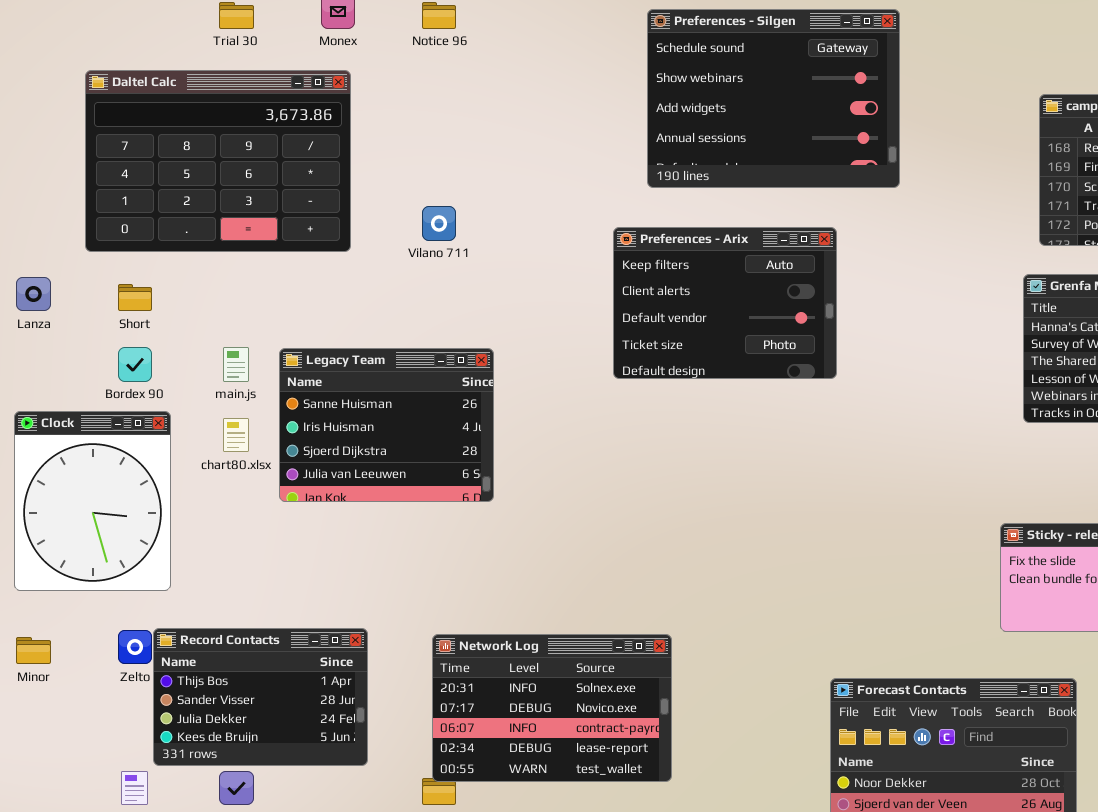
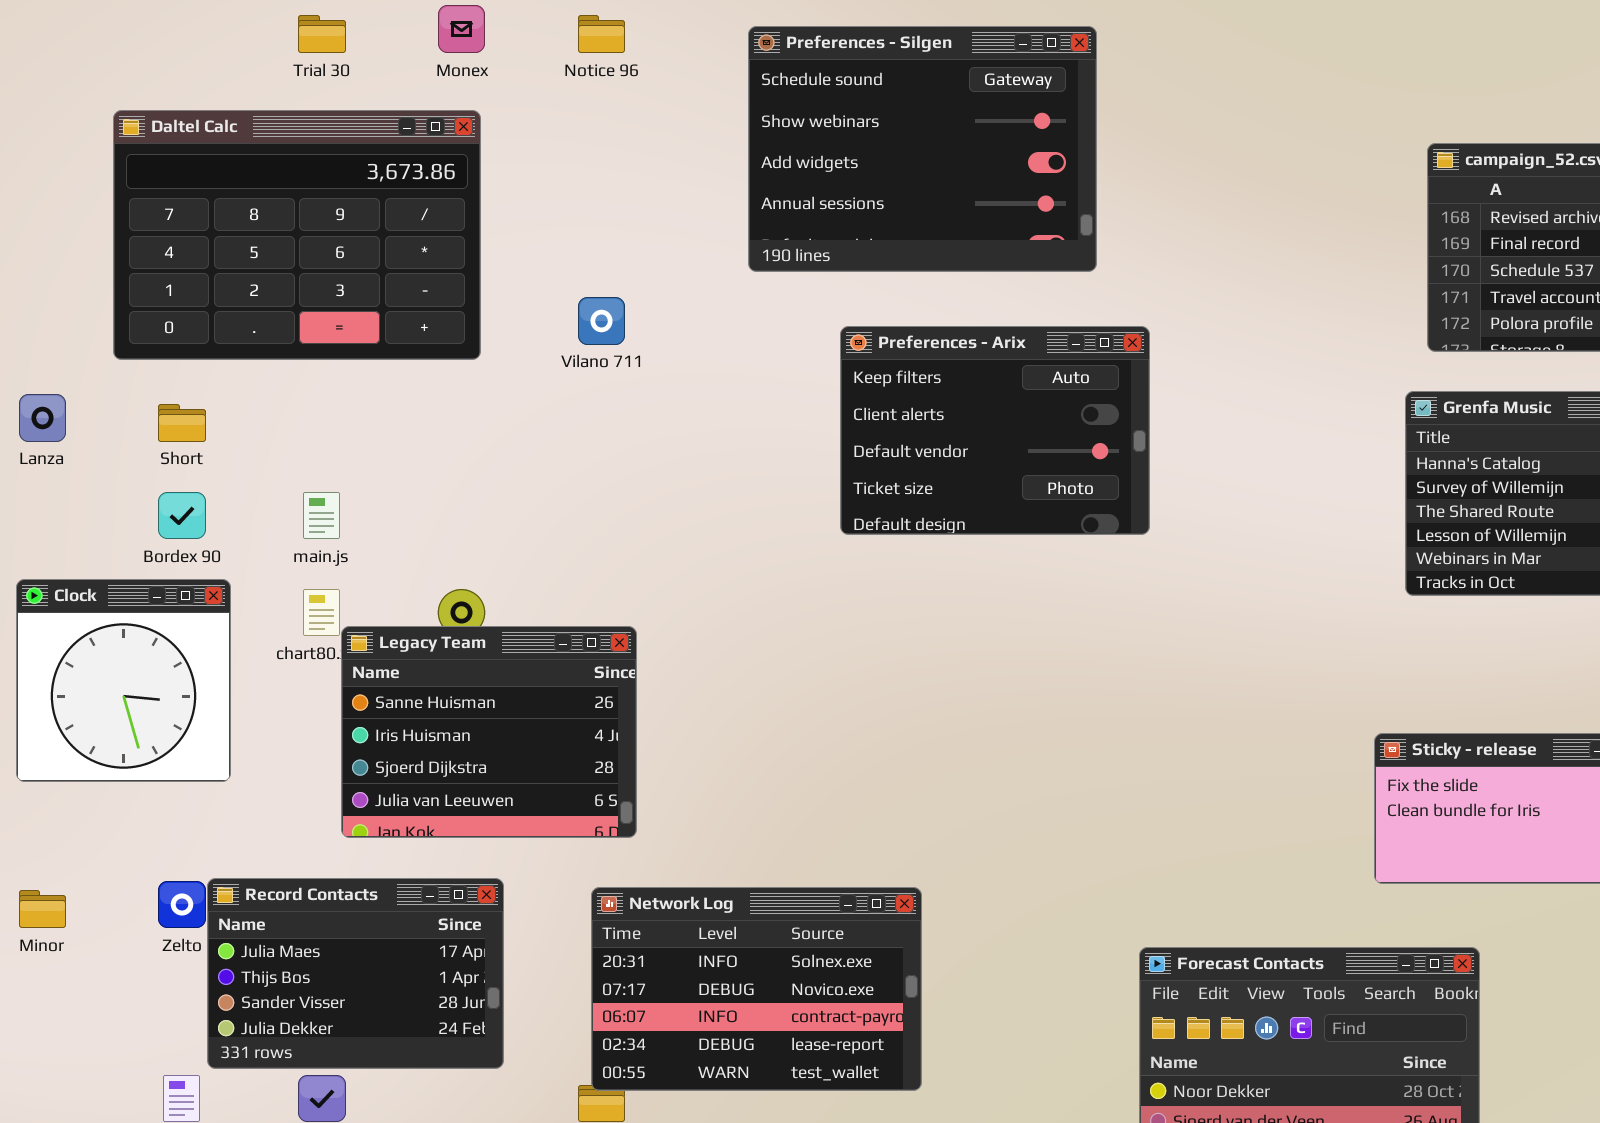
Preferences - Silgen: [647,9,900,188] -> [748,26,1097,272], moved
Legacy Team: [279,348,494,502] -> [341,626,637,838], moved
Clock: [14,411,171,591] -> [16,579,231,782], resized
Record Contacts: [153,628,368,766] -> [207,878,504,1069], scrolled up 1 row

